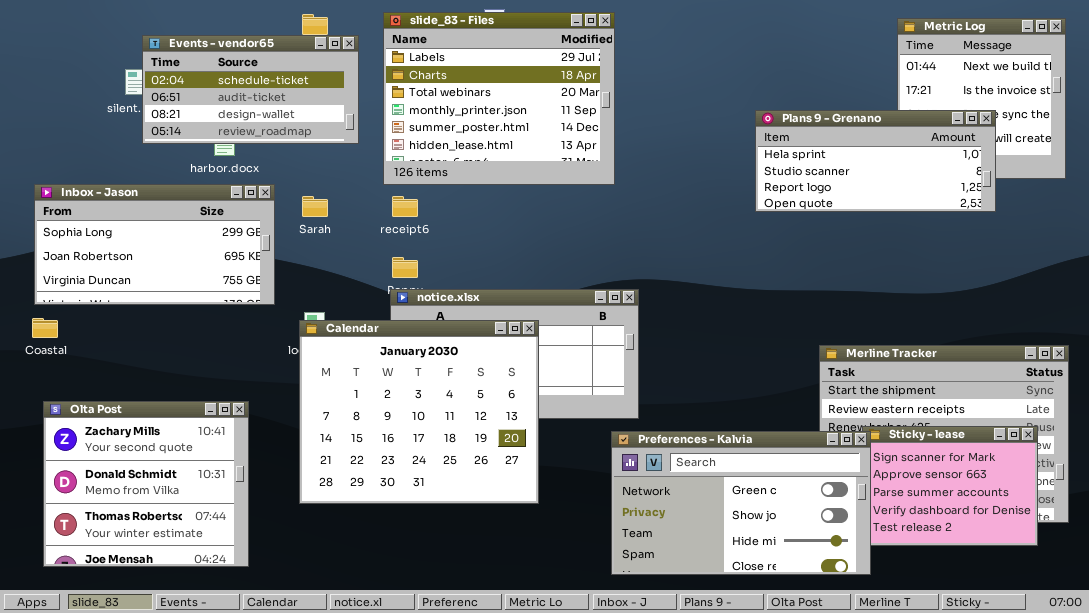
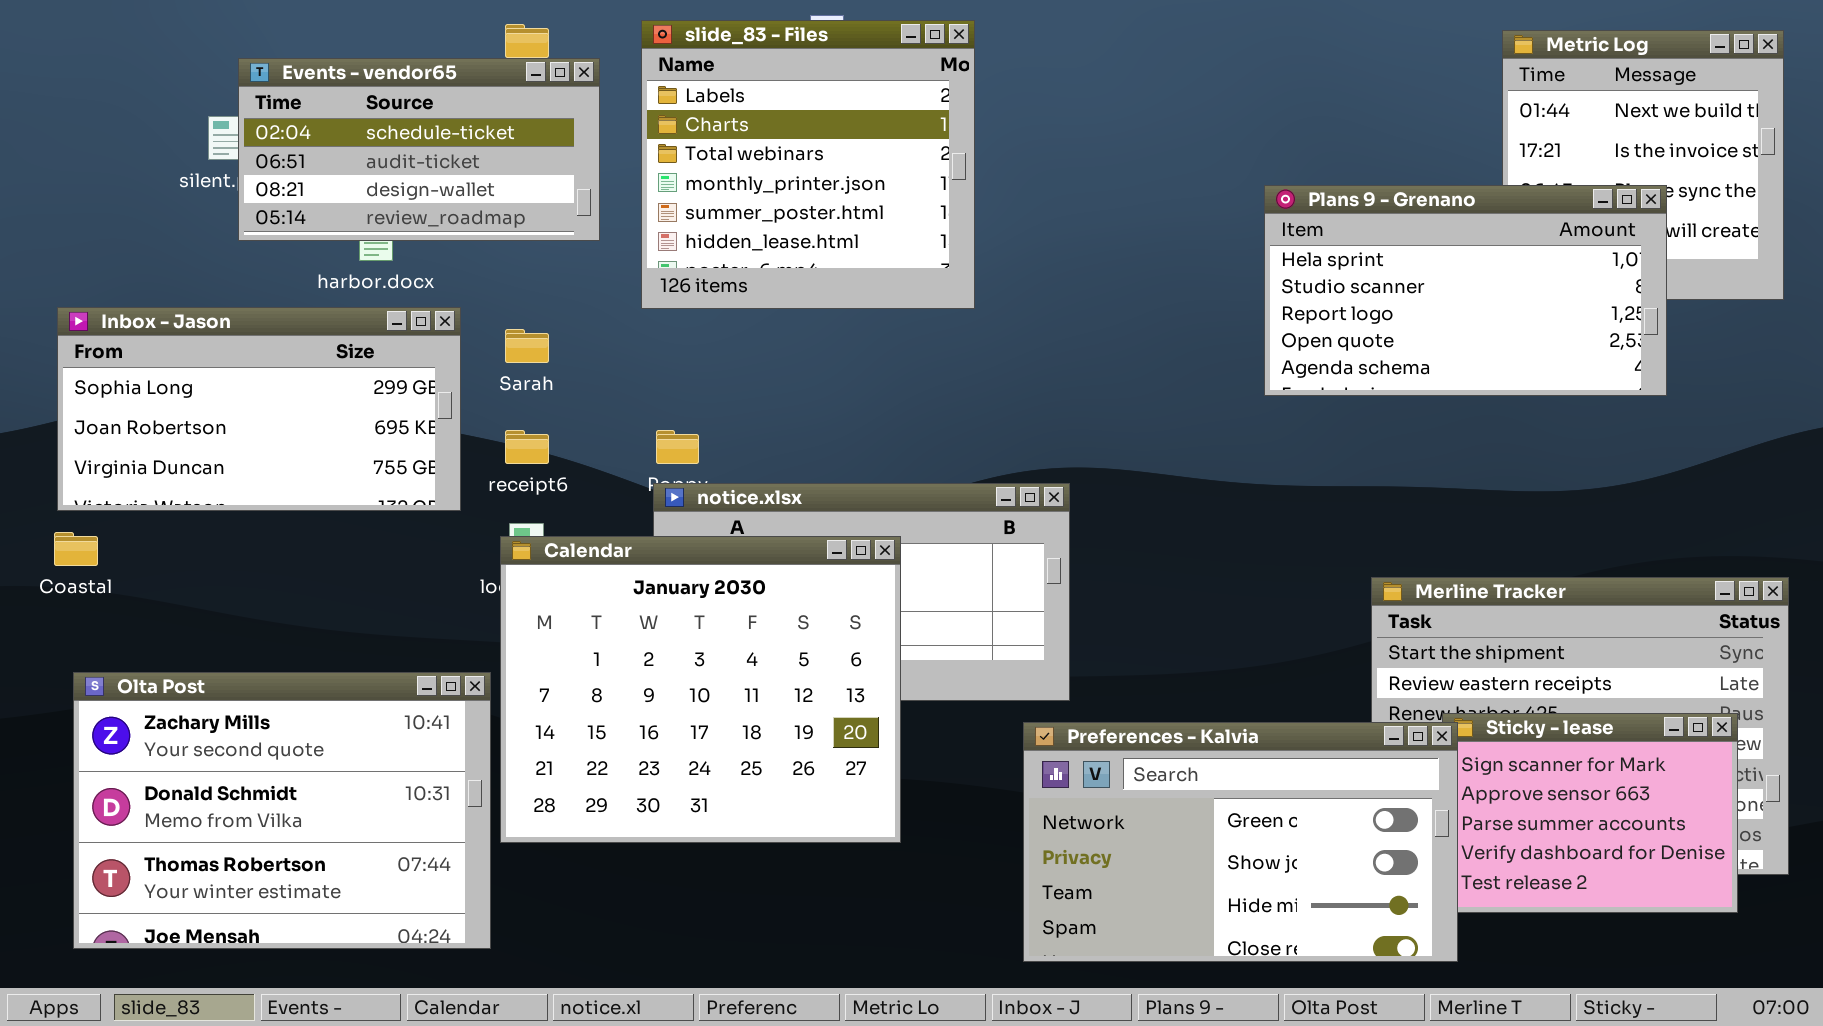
slide_83 - Files: [383,12,615,185] -> [641,20,975,309], resized
Plans 9 - Grenano: [755,110,996,212] -> [1264,185,1667,396], resized
receipt6: [392,196,418,217] -> [505,430,549,464], moved
Olta Post: [43,401,249,567] -> [73,672,491,949], resized

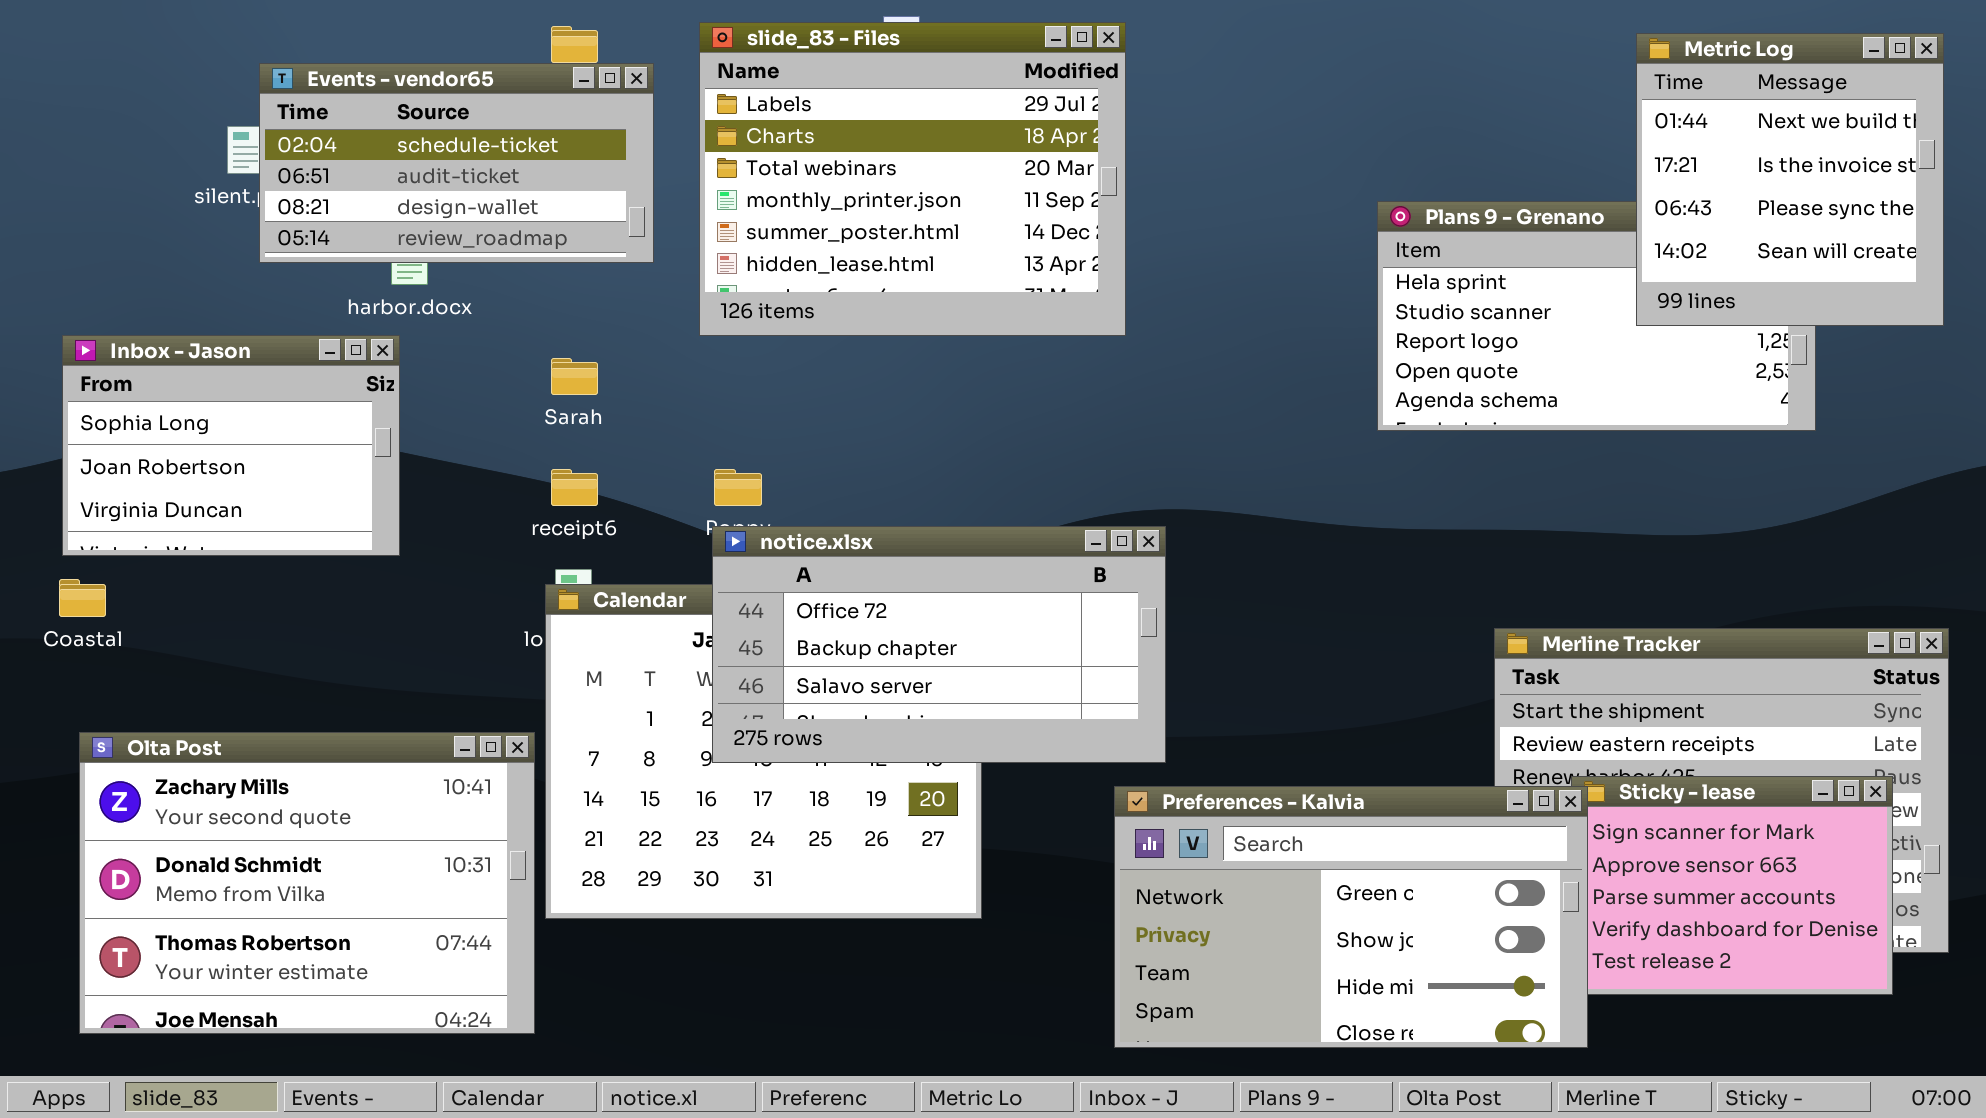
slide_83 - Files: [641,20,975,309] -> [699,22,1126,336], resized
Metric Log: [1502,30,1784,300] -> [1636,33,1944,326], raised
Inbox - Jason: [57,307,461,511] -> [62,335,400,556], resized
notice.xlsx: [653,483,1070,701] -> [712,526,1166,763], raised

